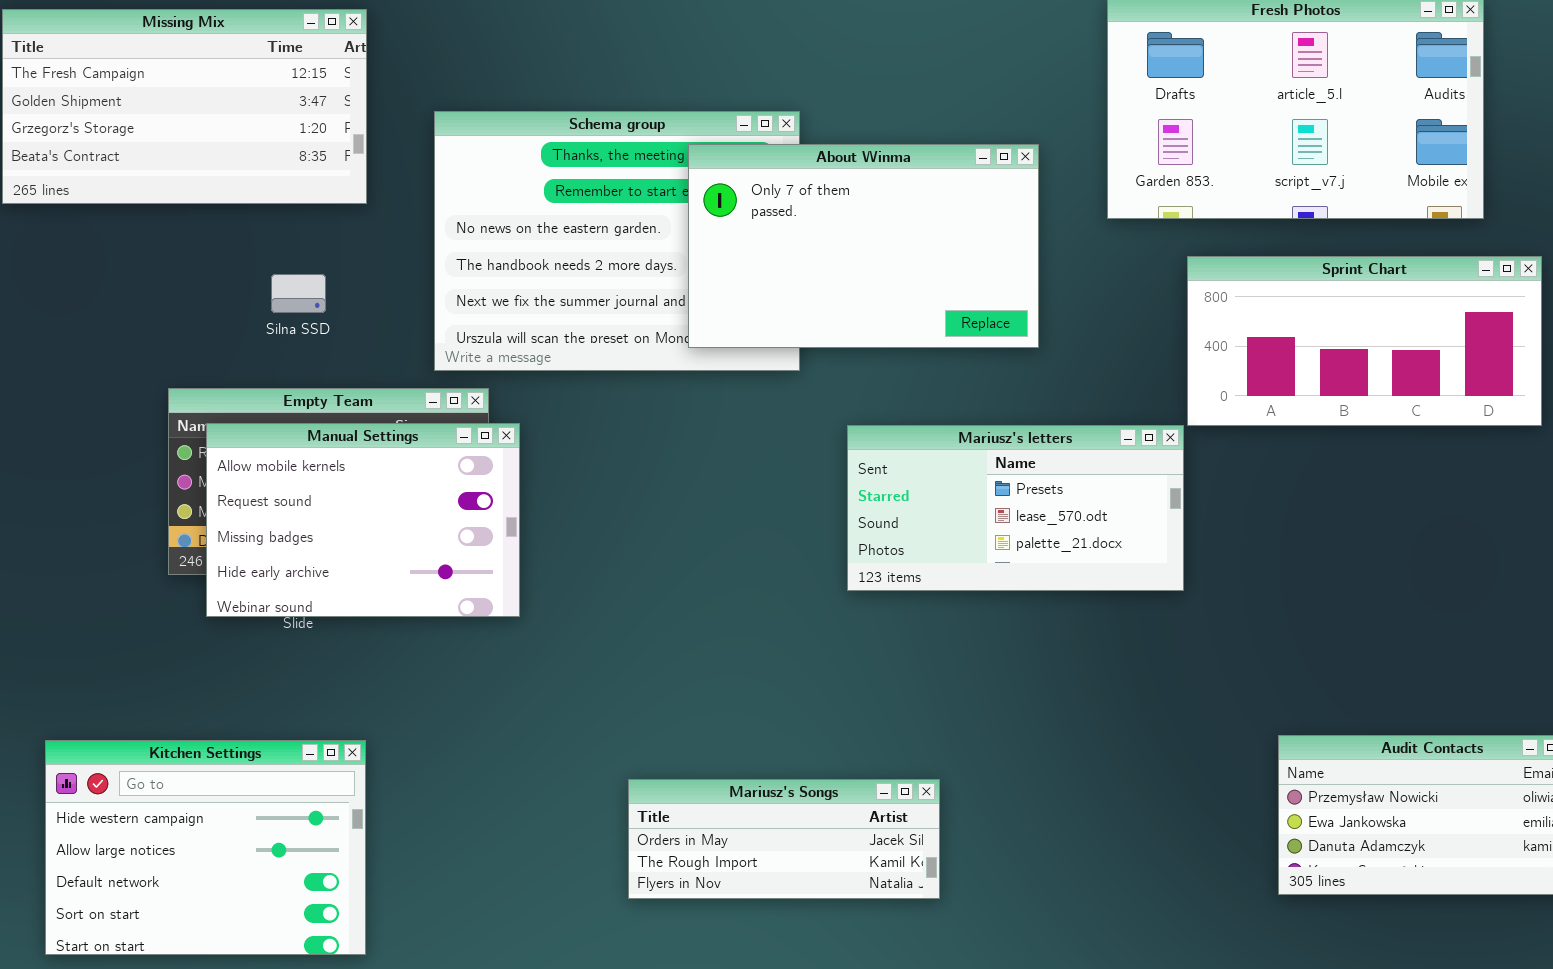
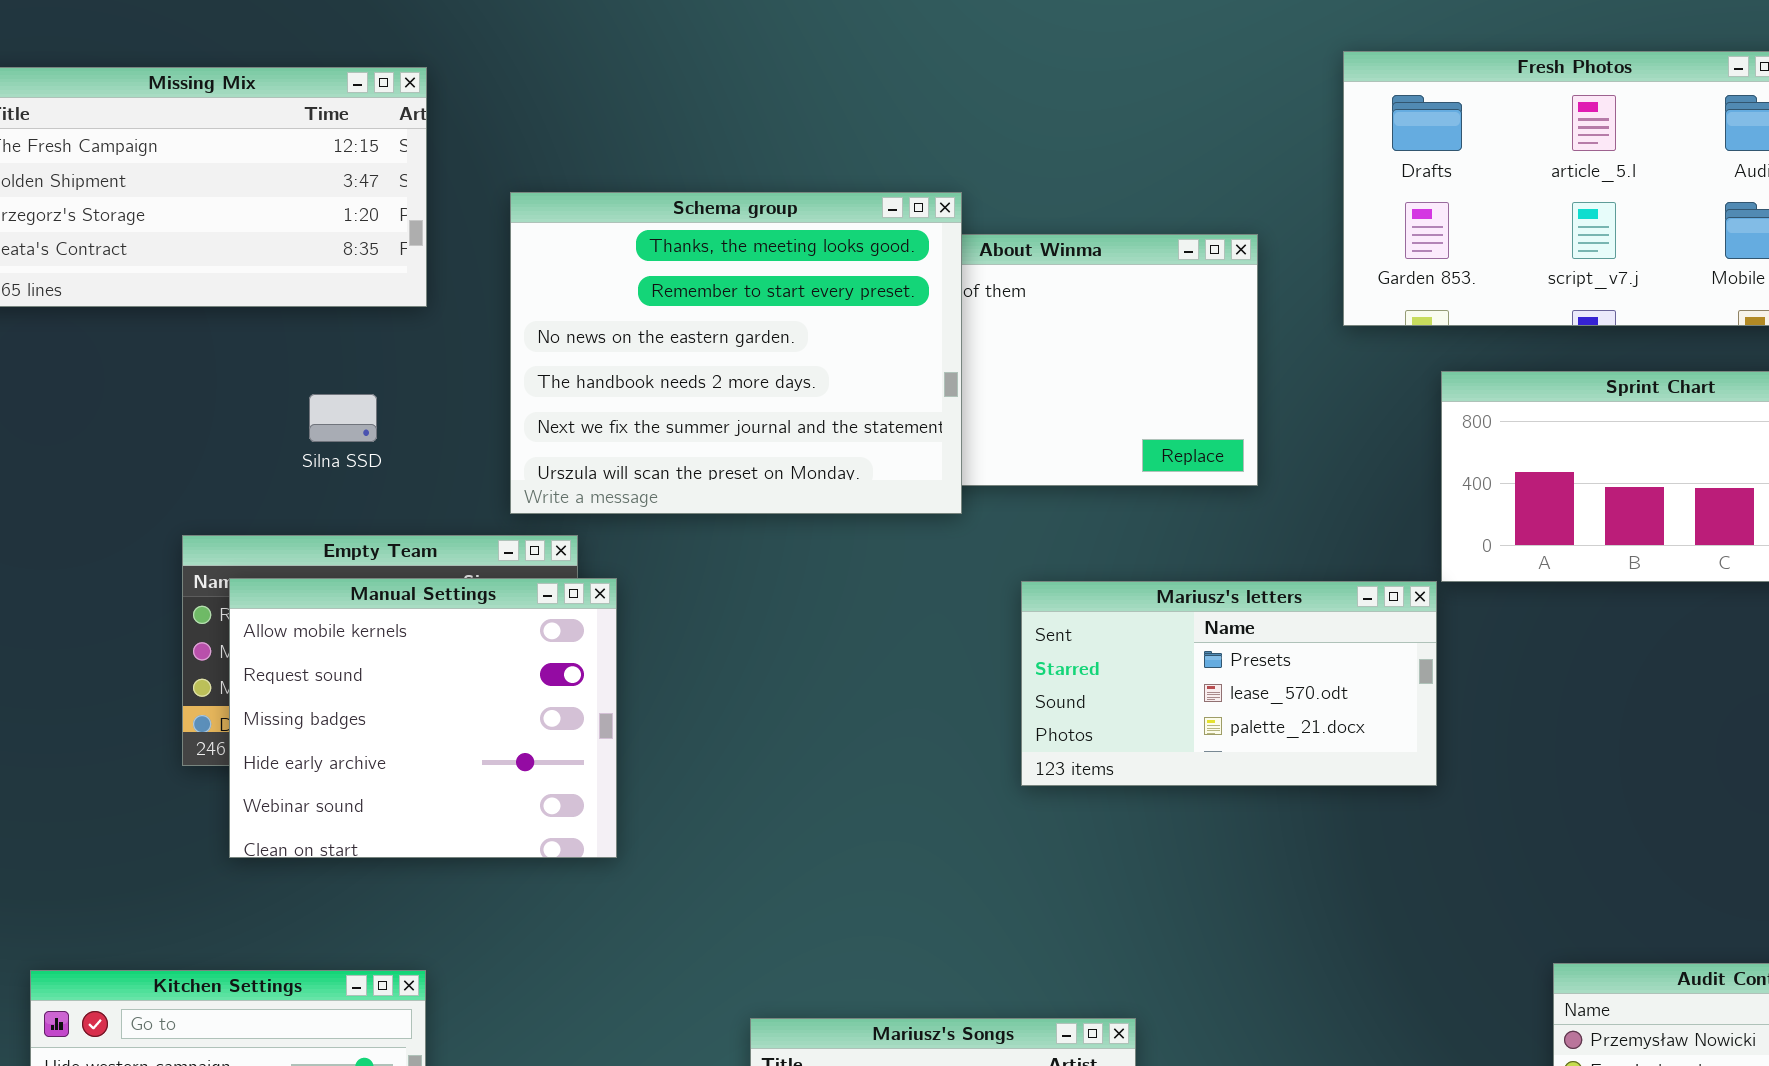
Schema group: [434,111,800,371] -> [510,192,962,514], raised
Manual Settings: [206,423,520,617] -> [229,578,617,858], resized

